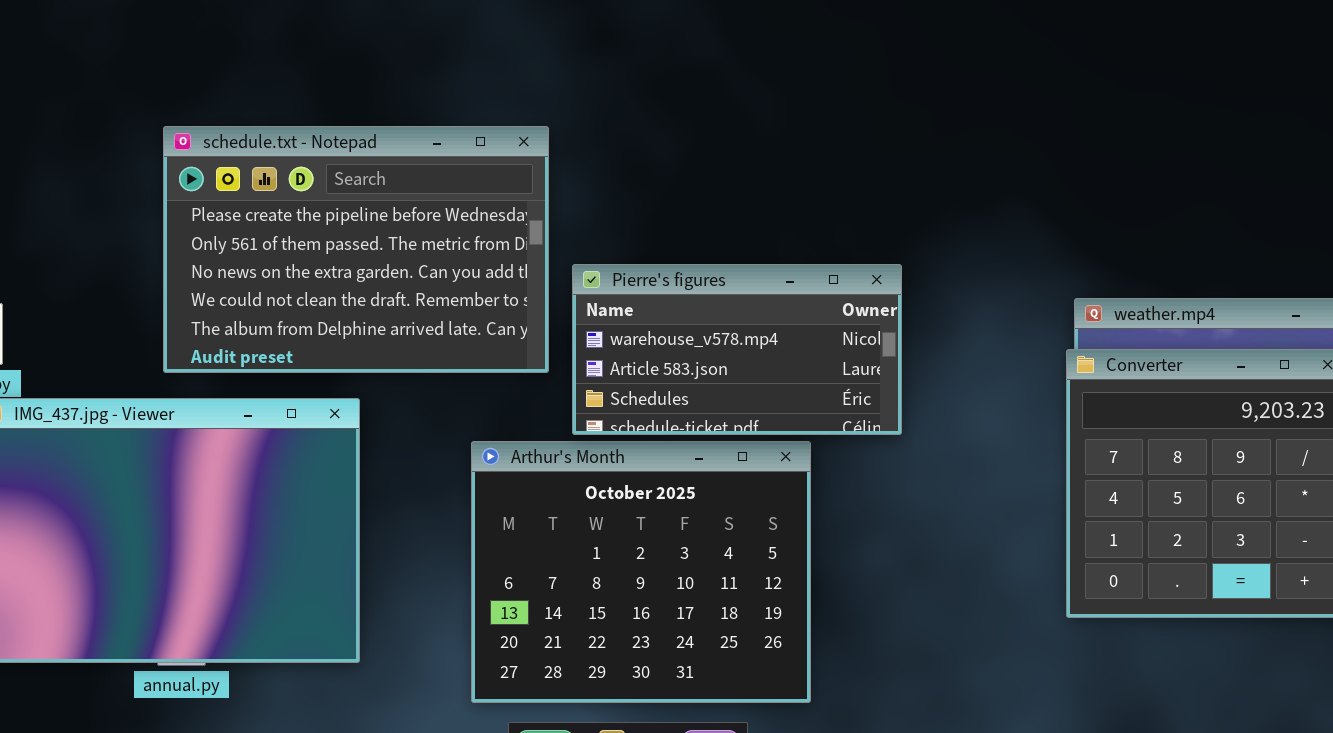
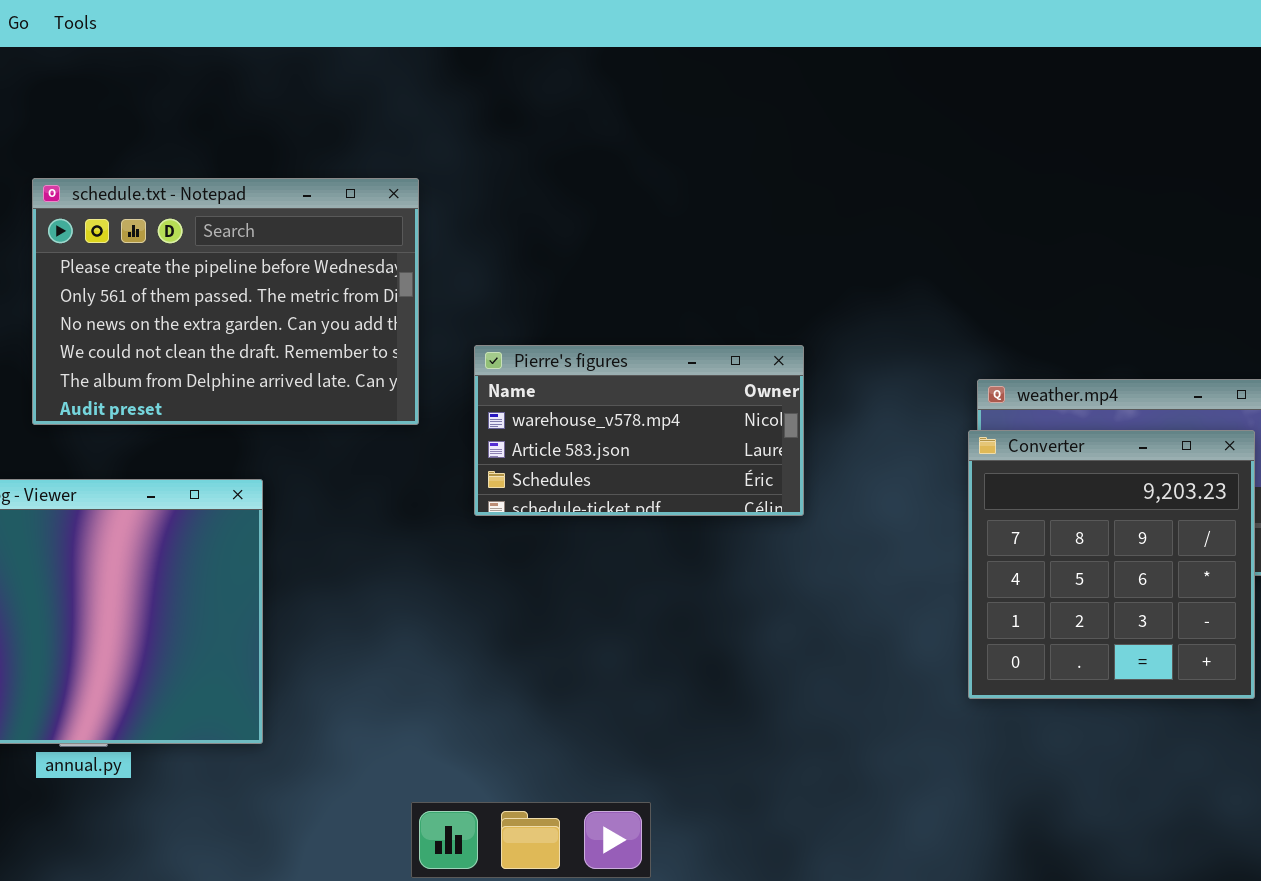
schedule.txt - Notepad: [163,126,549,373] -> [32,178,419,425], moved
Arthur's Month: [471,441,811,703] -> none, closed

